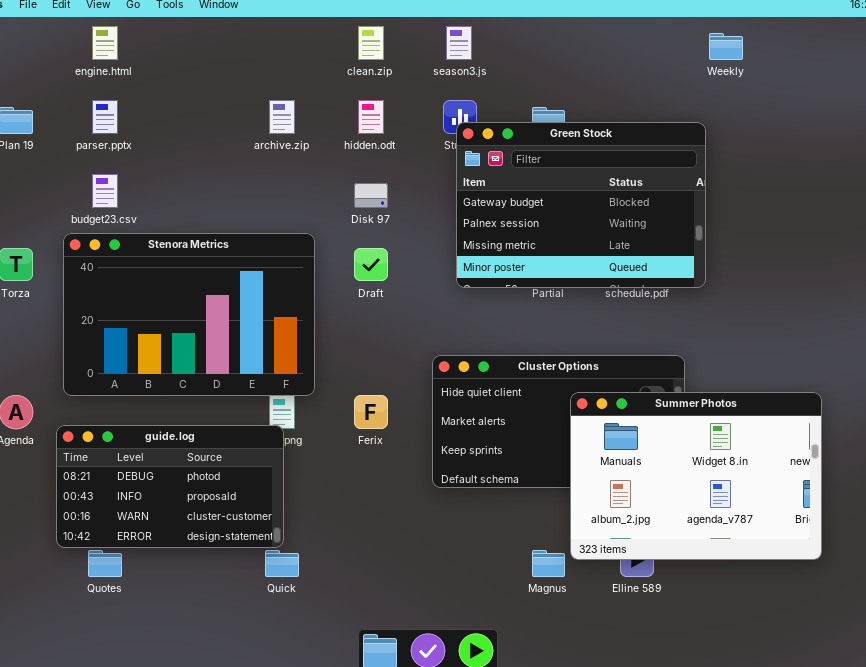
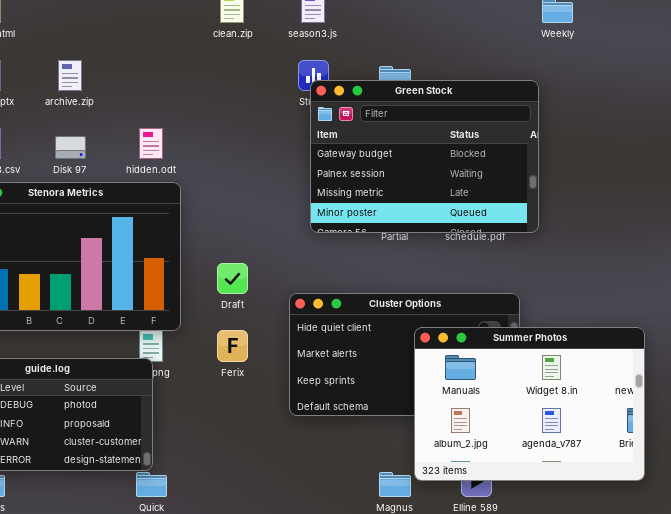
archive.zip: [269,100,295,134] -> [58,60,82,91], moved
hidden.odt: [358,100,384,134] -> [139,128,163,159], moved
Disk 97: [354,183,388,208] -> [55,136,86,159], moved
Draft: [354,248,388,281] -> [217,263,248,294], moved

